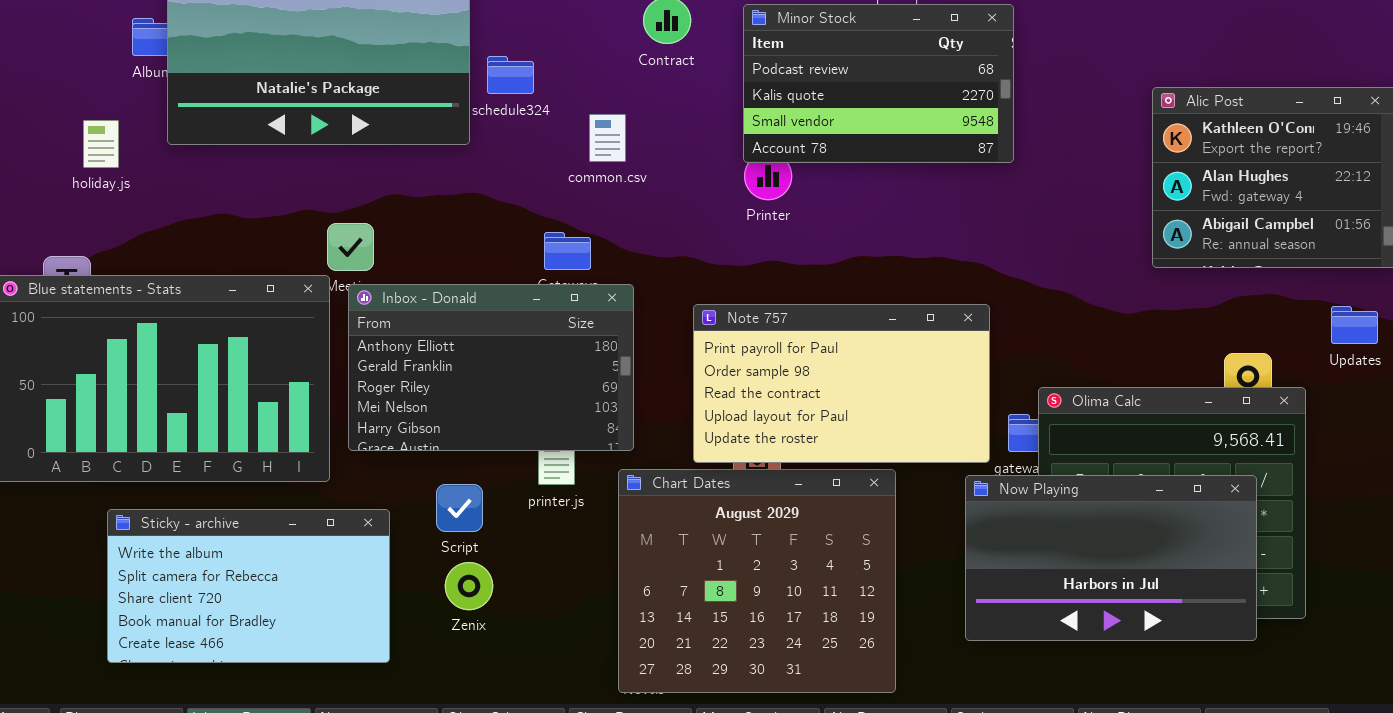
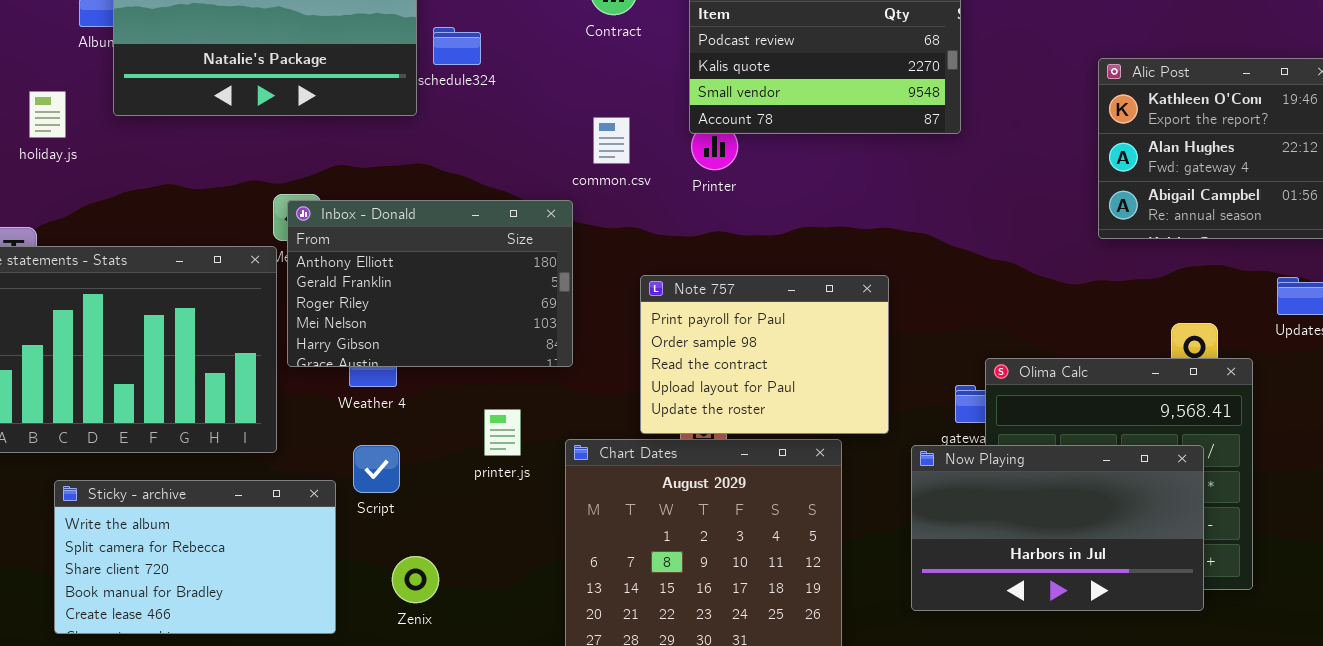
common.csv: [589,114,626,162] -> [593,117,630,164], moved
Inbox - Donald: [348,284,634,451] -> [287,200,573,367], moved
Note 757: [693,304,990,463] -> [640,275,889,434], resized
Script: [436,484,483,532] -> [353,445,400,493], moved
Zenix: [445,562,493,610] -> [392,556,439,603], moved

